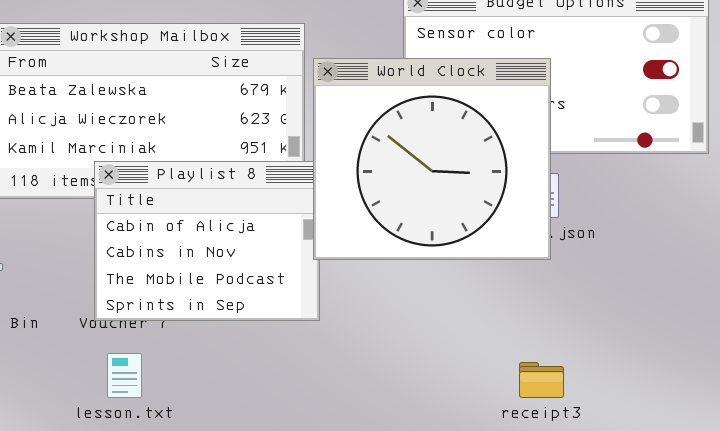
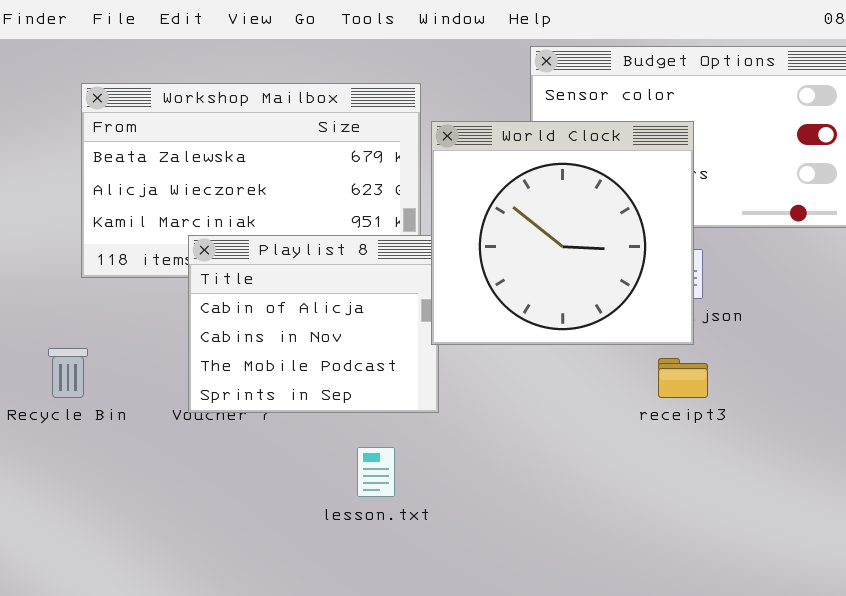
lesson.txt: [107,353,142,398] -> [357,447,395,497], moved
receipt3: [519,362,564,398] -> [658,358,708,398], moved

